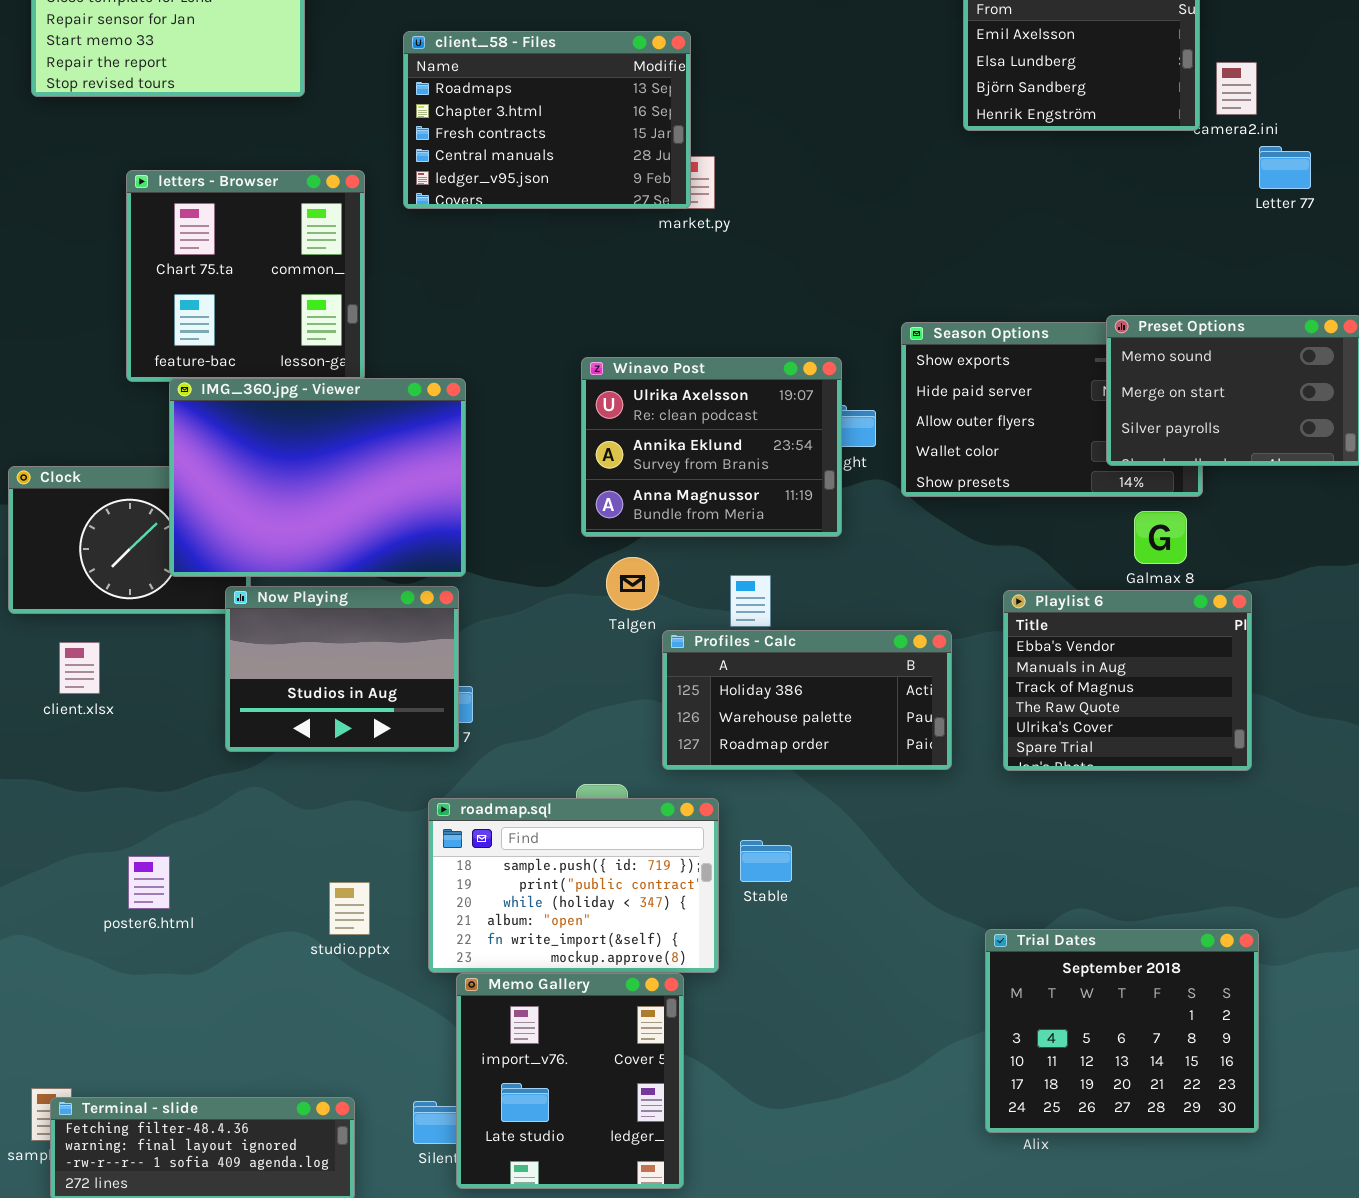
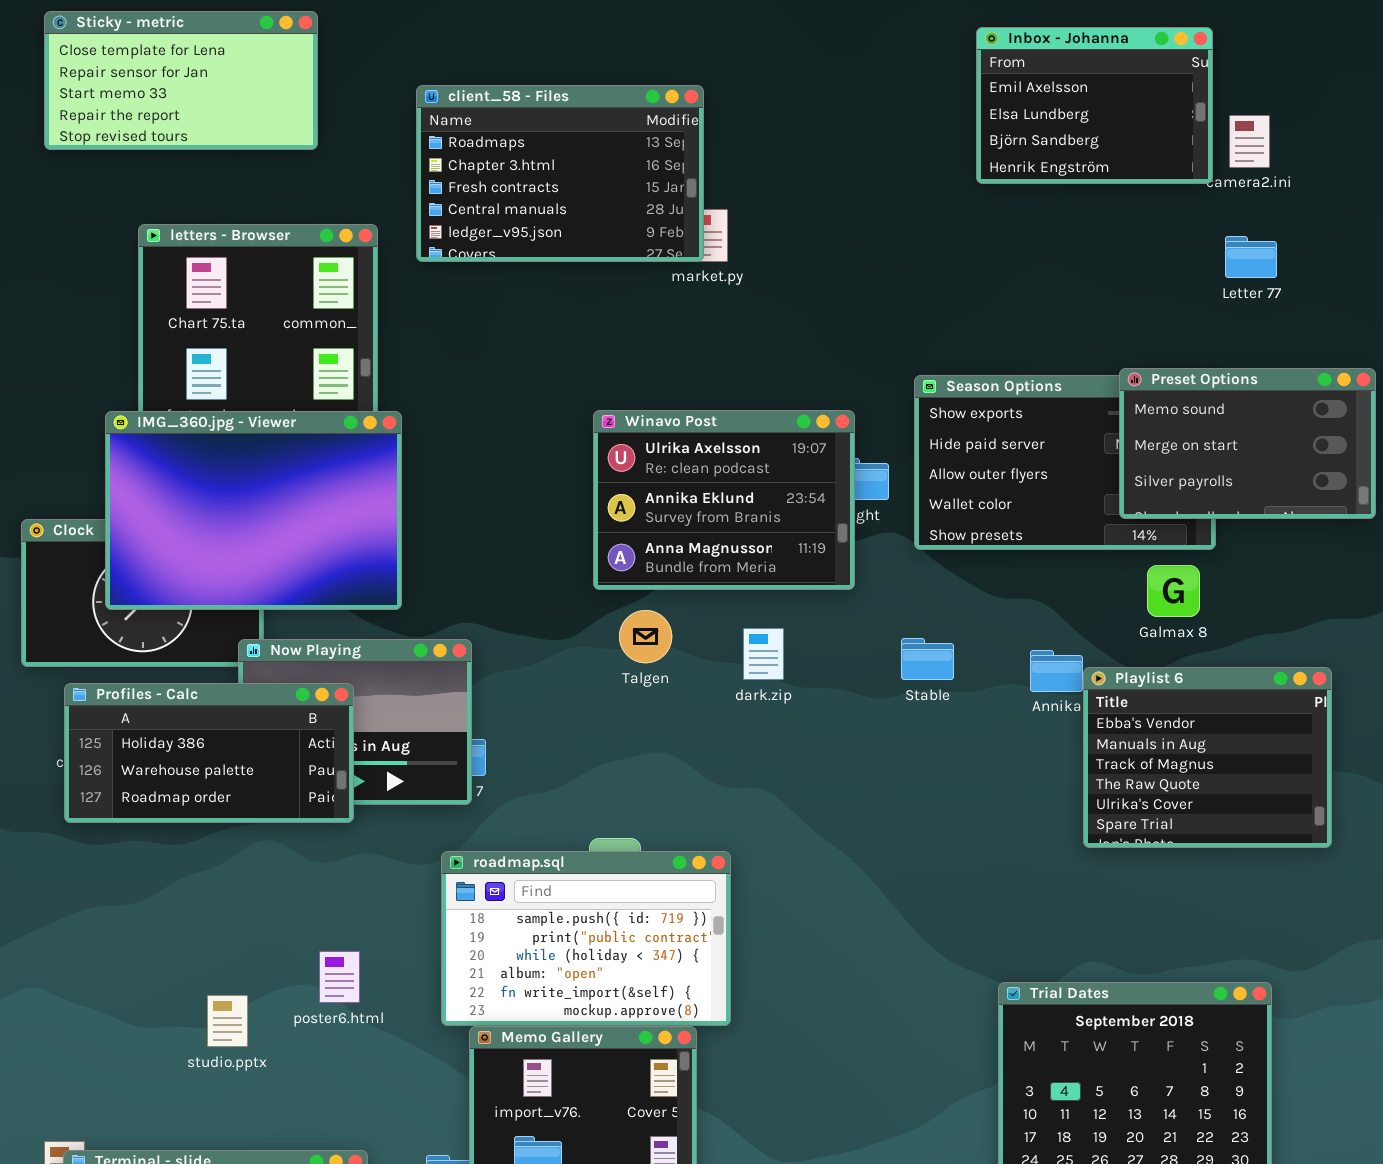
Letter 77: [1259,146,1311,189] -> [1225,236,1277,278], moved
IMG_360.jpg - Viewer: [169,378,466,577] -> [105,411,402,610], moved
Playlist 6: [1003,590,1252,771] -> [1083,667,1332,848], moved
Profiles - Calc: [662,630,952,770] -> [64,683,354,823], moved
Stable: [740,840,792,882] -> [901,638,954,680], moved
poster6.html: [128,856,170,909] -> [319,951,360,1003], moved
studio.pptx: [329,882,370,935] -> [207,995,248,1047], moved

